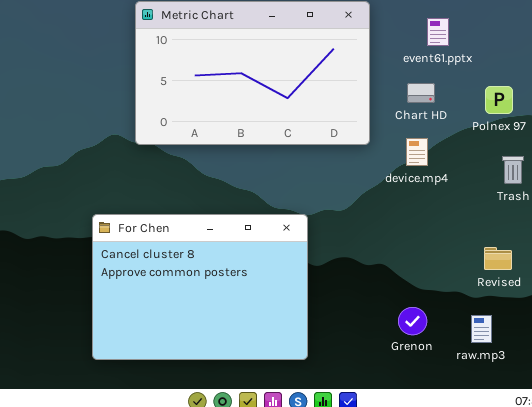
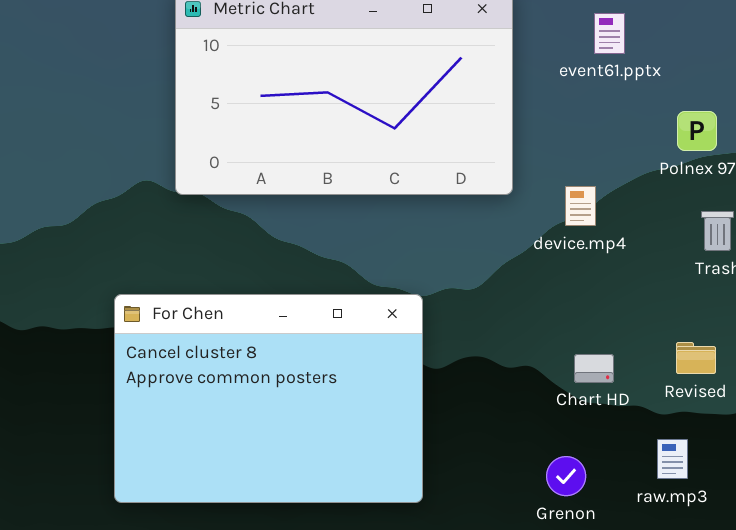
Chart HD: [407,83,435,103] -> [574,354,614,383], moved
Grenon: [398,307,427,335] -> [546,456,586,496], moved

